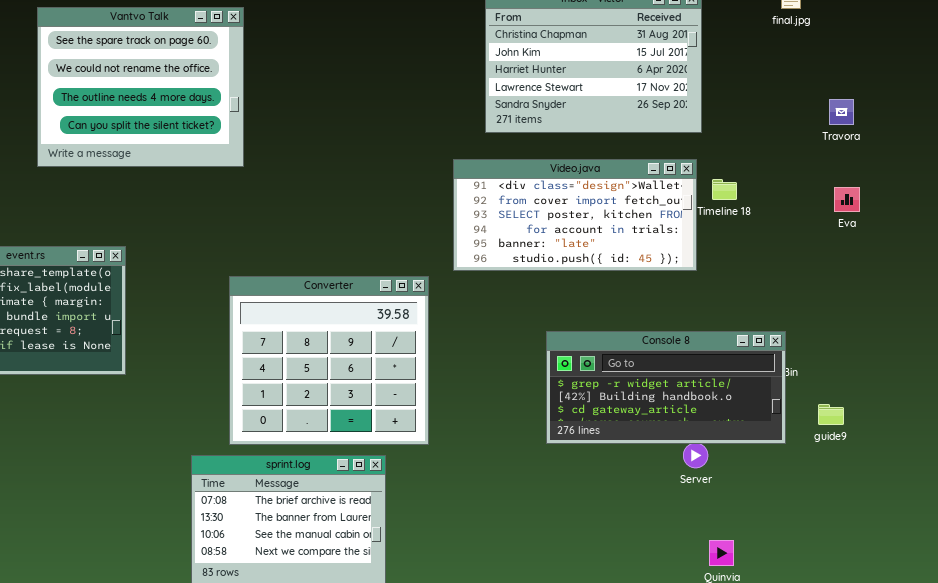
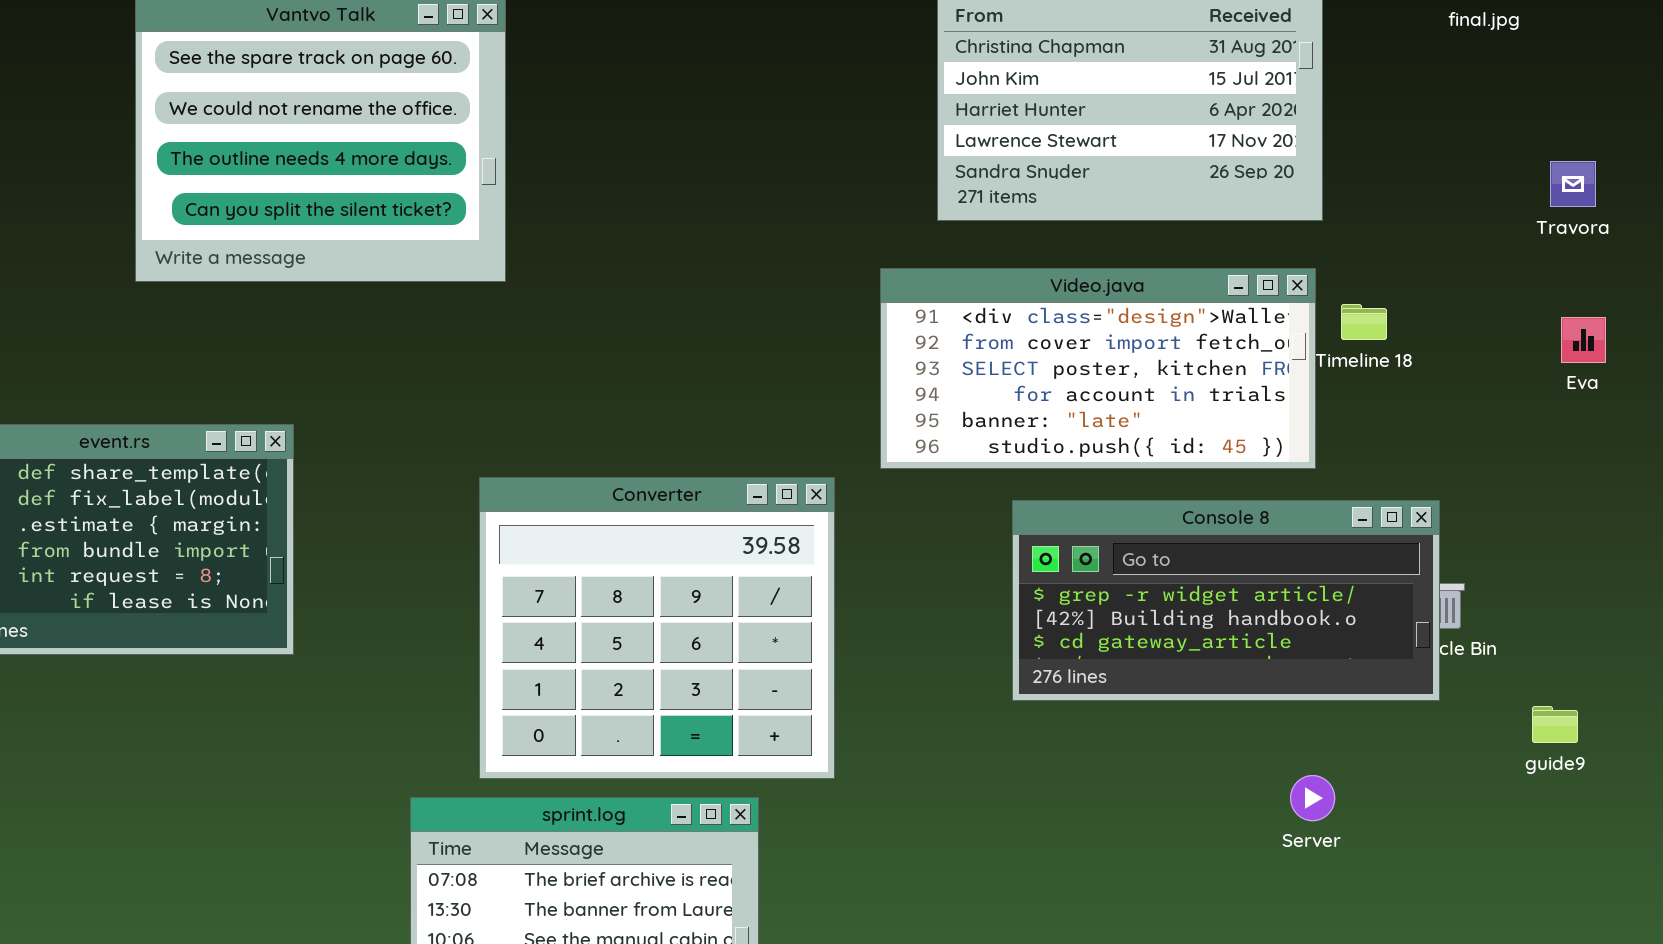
Console 8: [546,331,786,444] -> [1012,500,1440,701], moved

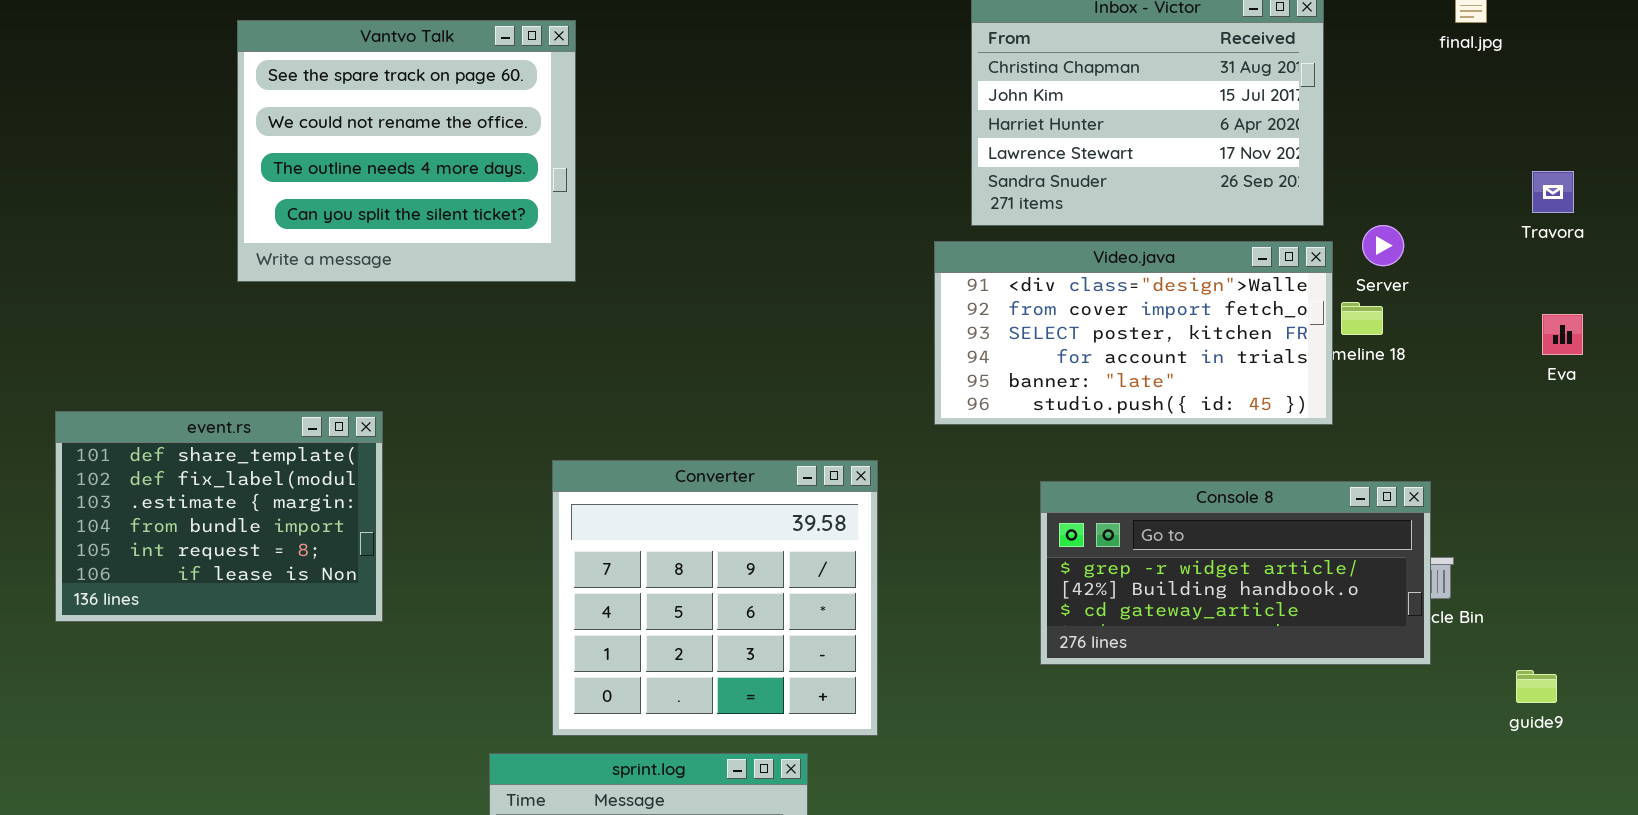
Video.java: [880,268,1316,469] -> [934,241,1333,425], moved
Server: [1290,775,1335,821] -> [1362,225,1404,266], moved

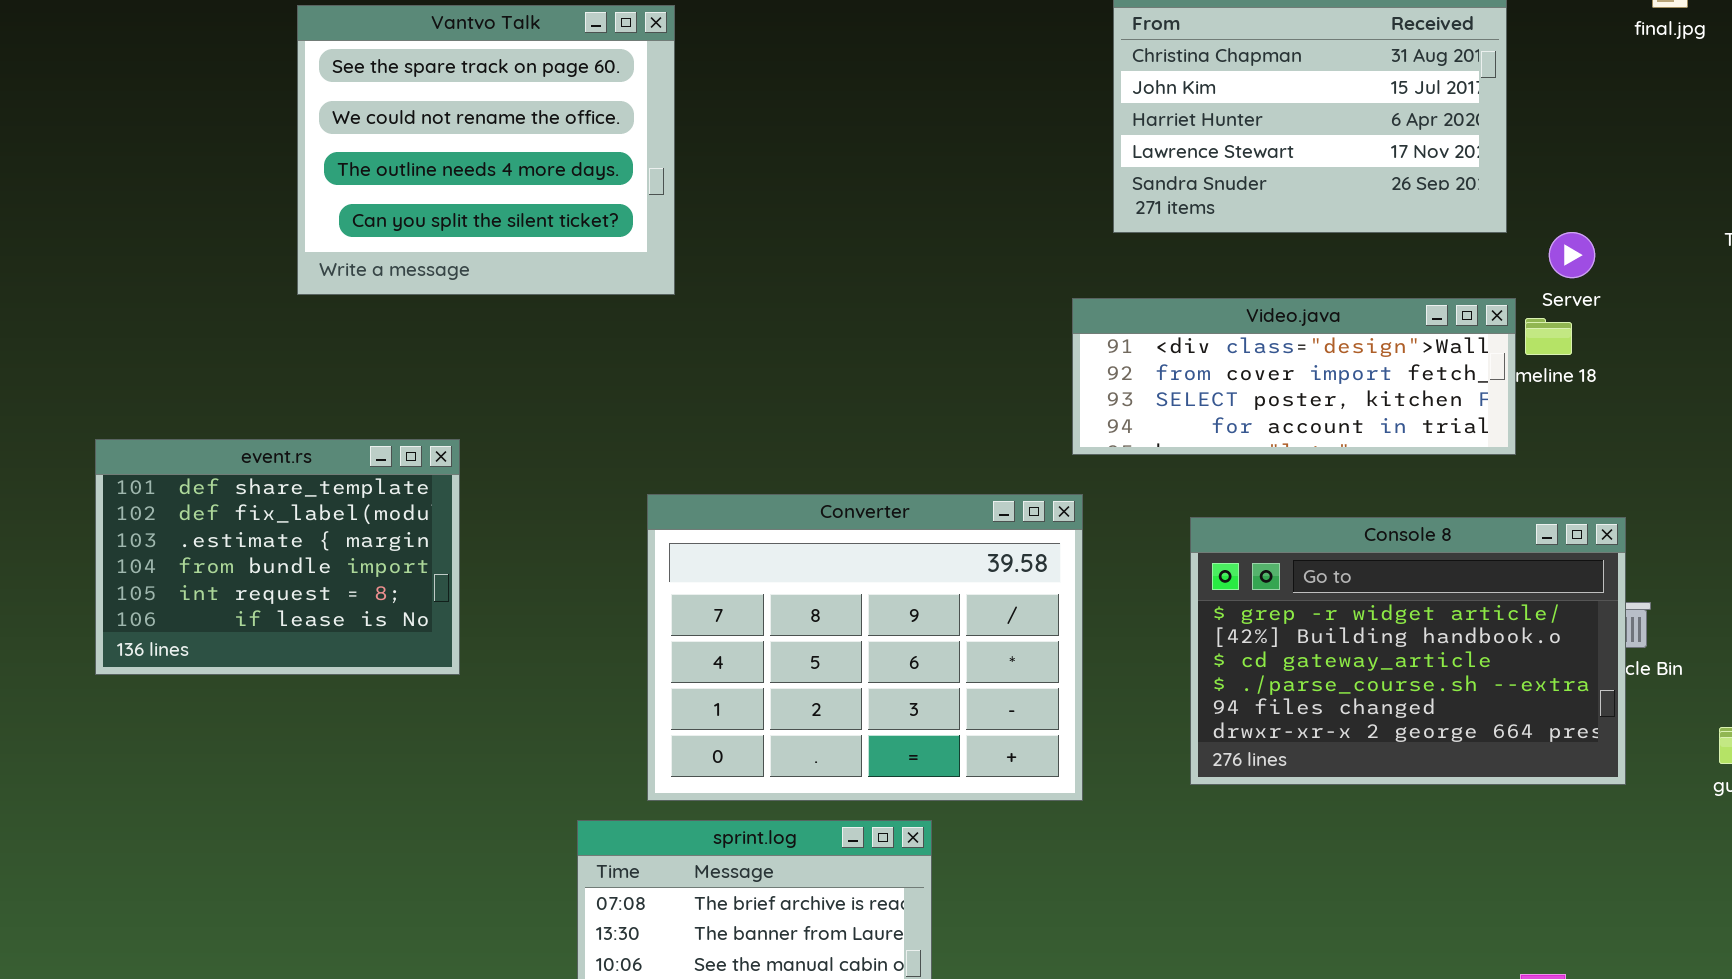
Video.java: [934,241,1333,425] -> [1072,298,1516,455], resized
Converter: [552,460,878,736] -> [647,494,1083,801], resized
Console 8: [1040,481,1431,665] -> [1190,517,1626,785], resized

